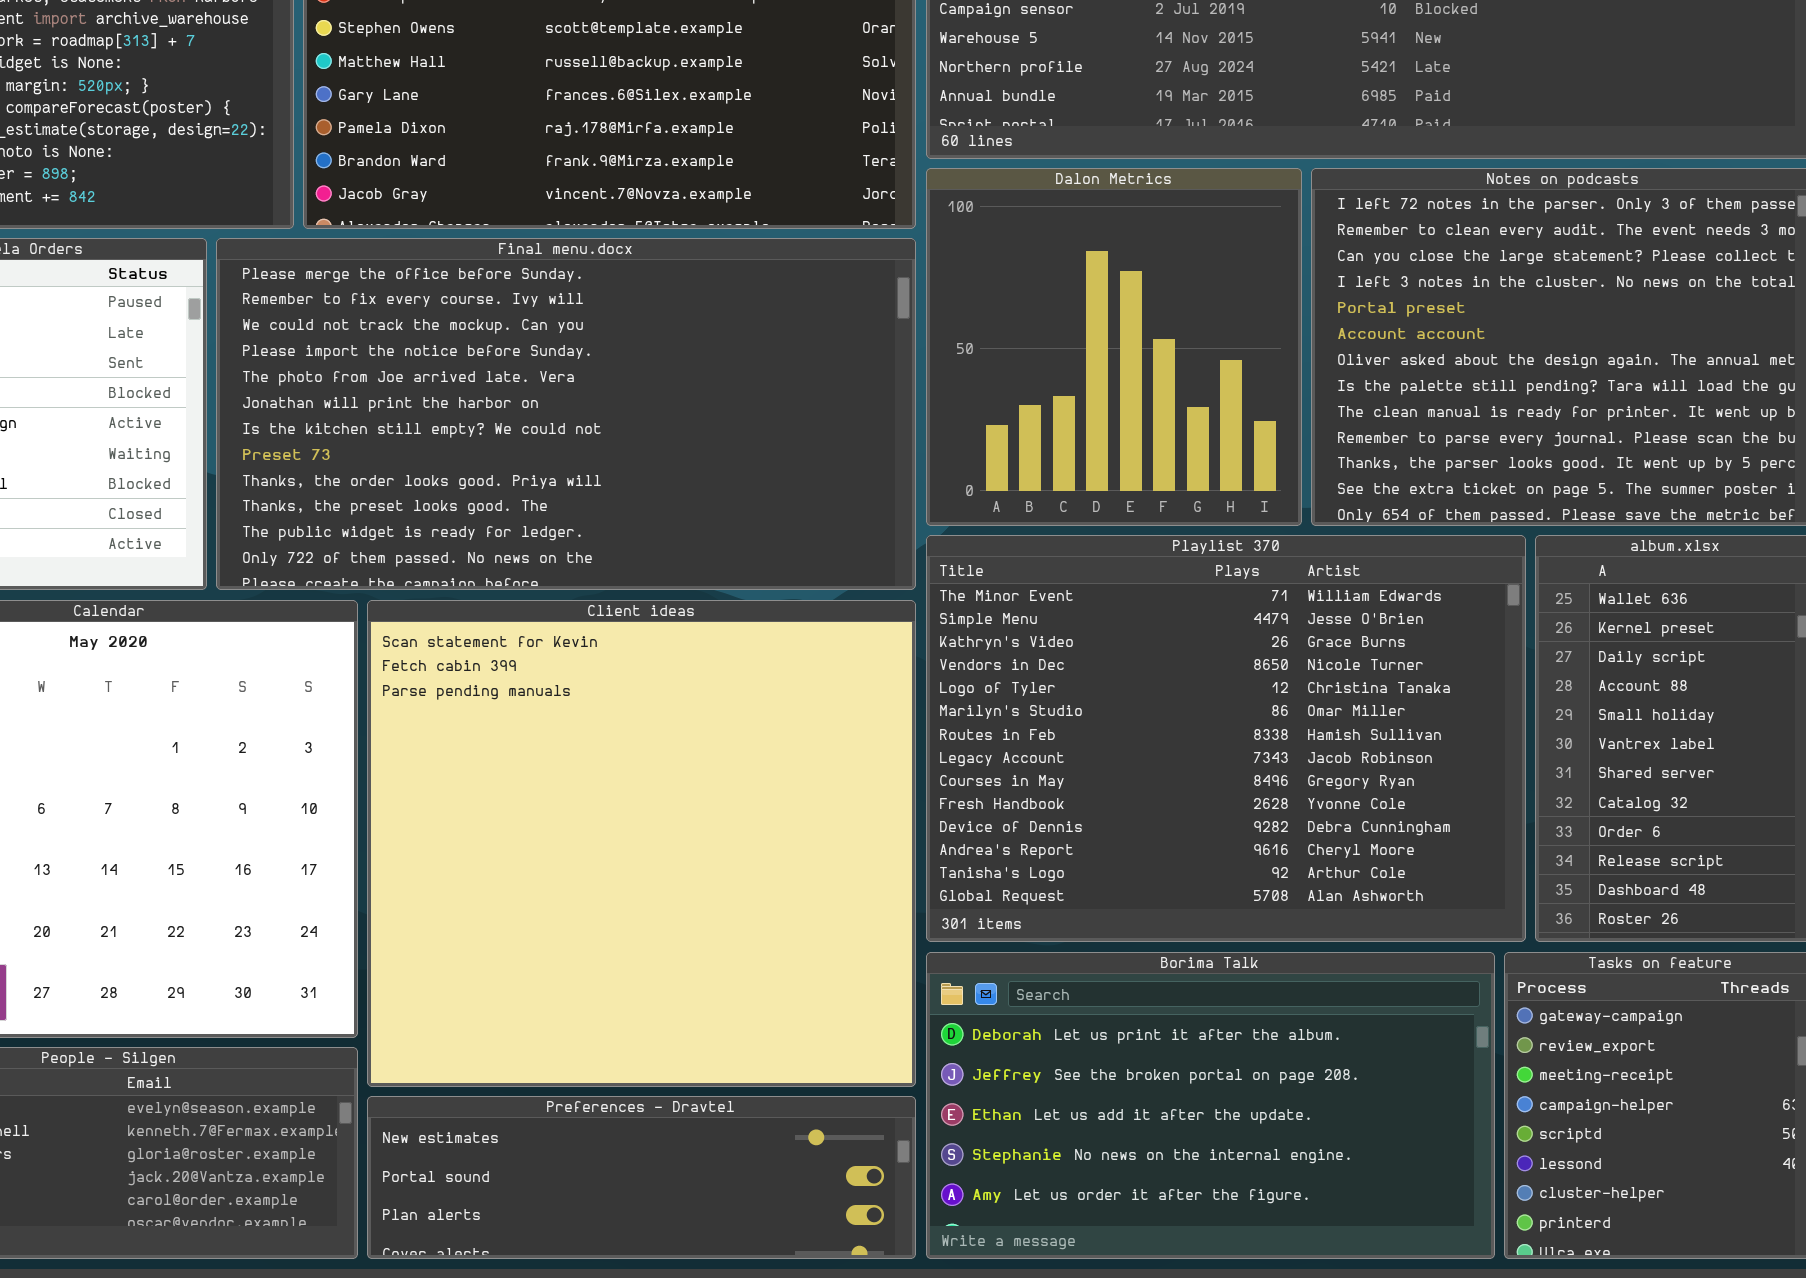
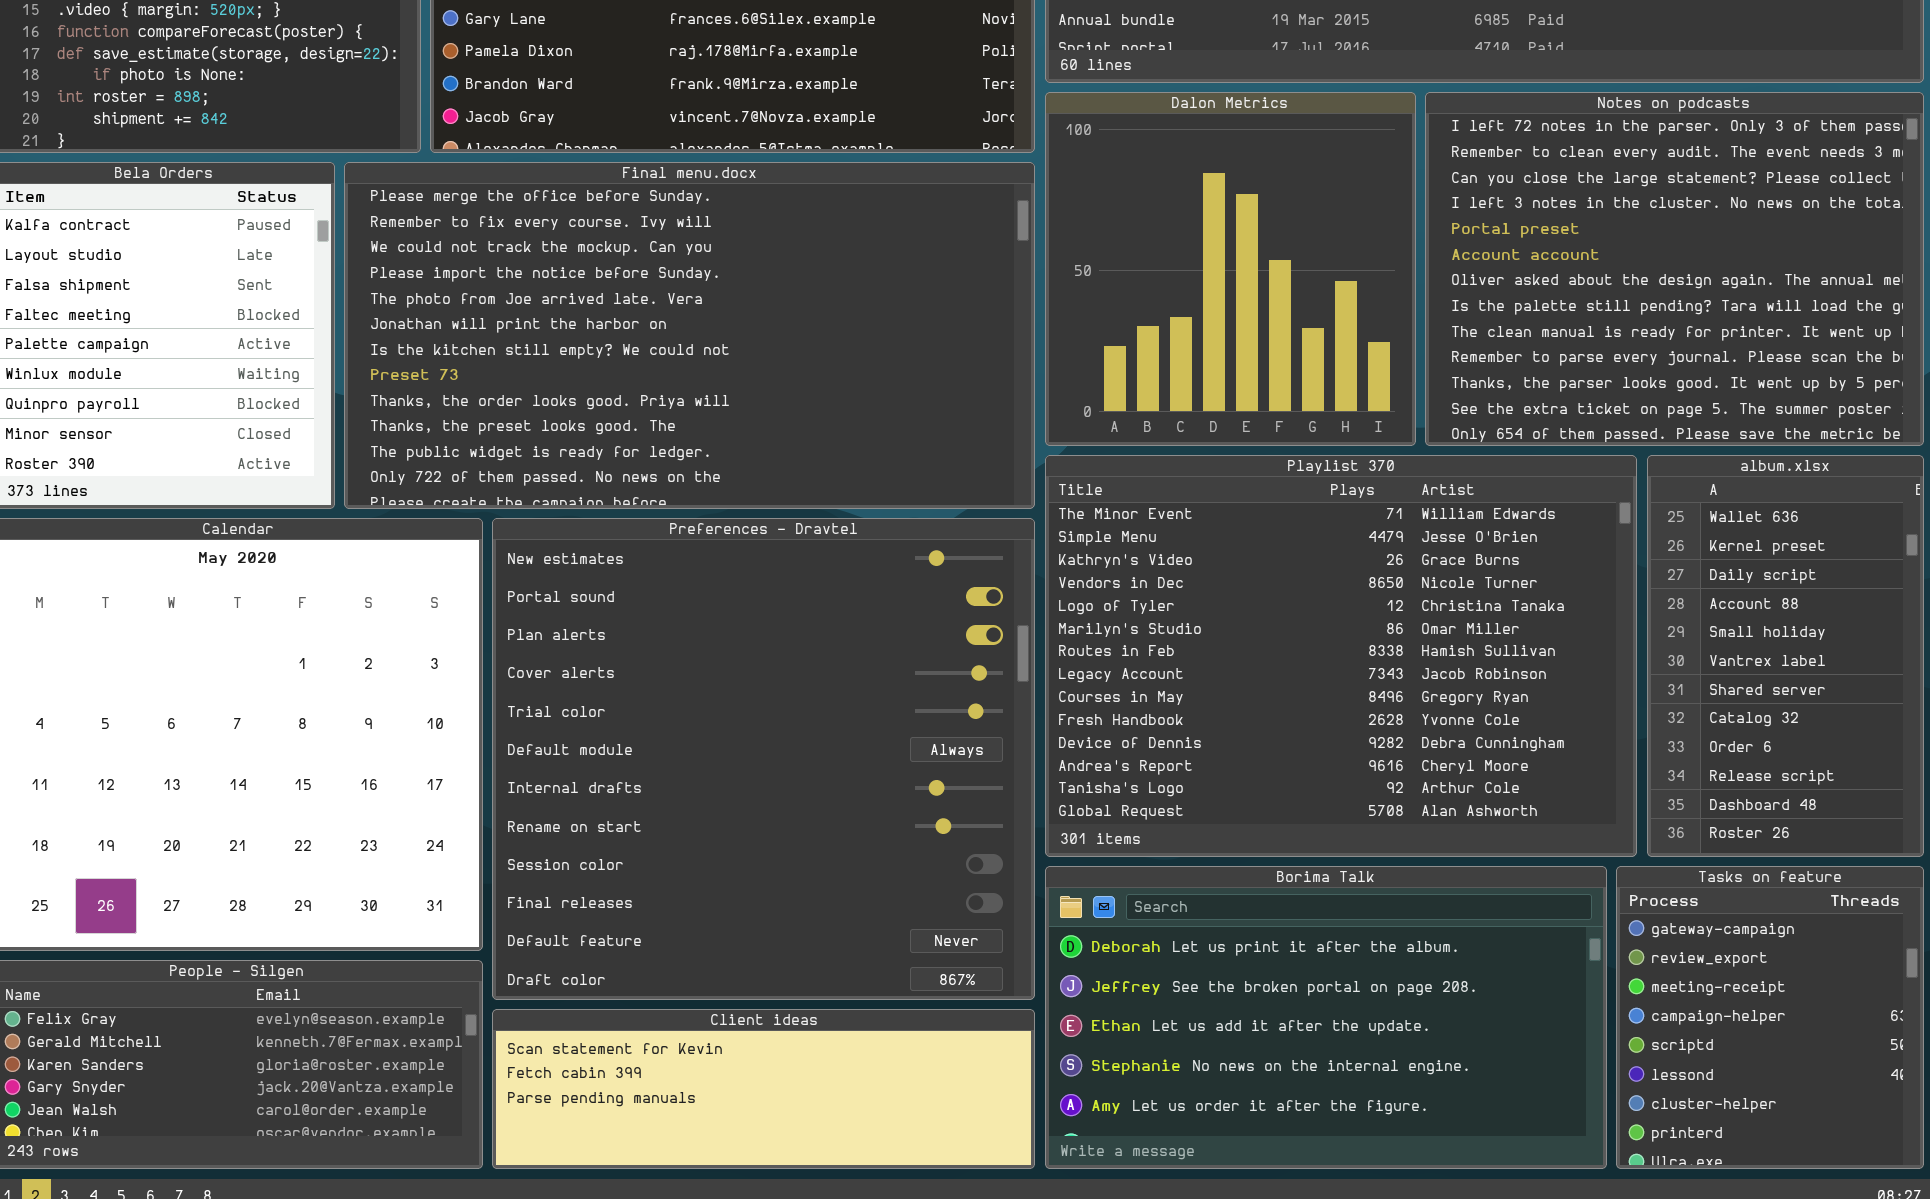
Client ideas: [367,600,916,1087] -> [492,1009,1035,1169], moved, resized
Preferences - Dravtel: [367,1096,916,1259] -> [492,518,1035,1000], moved, resized

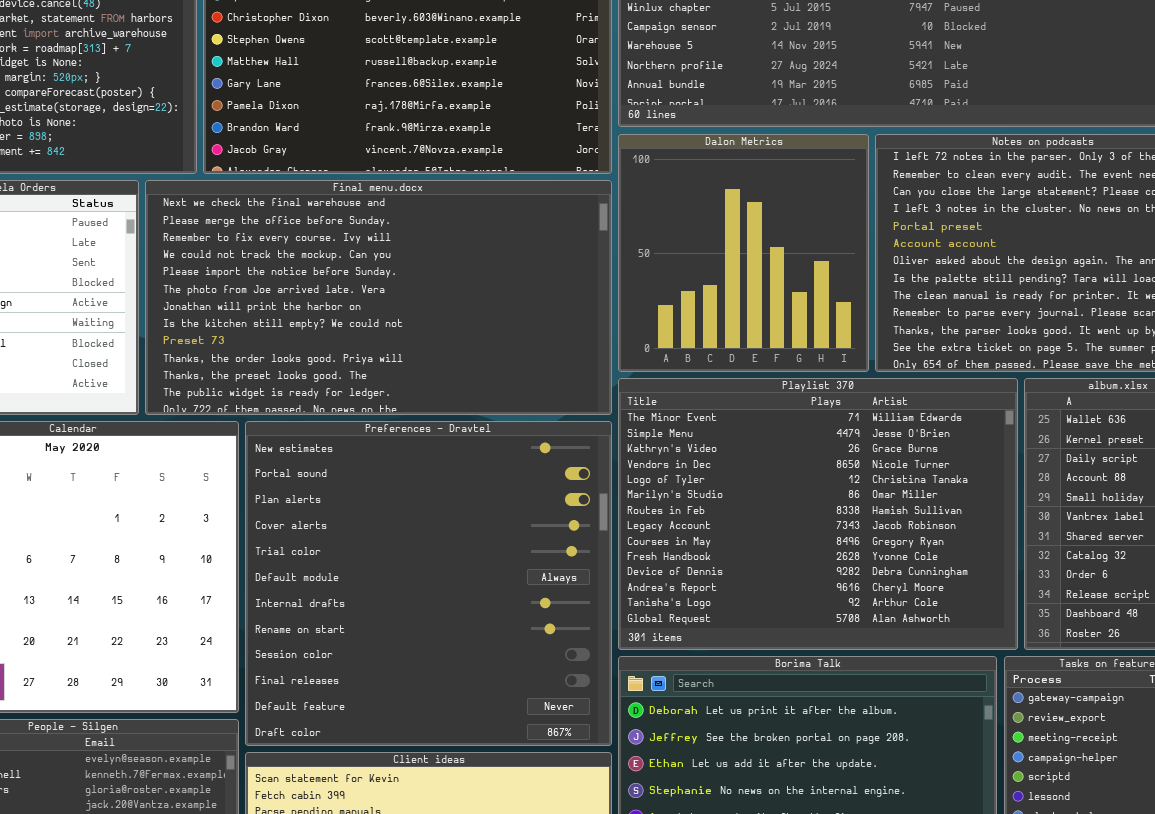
Final menu.docx: [344,162,1035,509] -> [145,180,612,415], scrolled up 1 row

